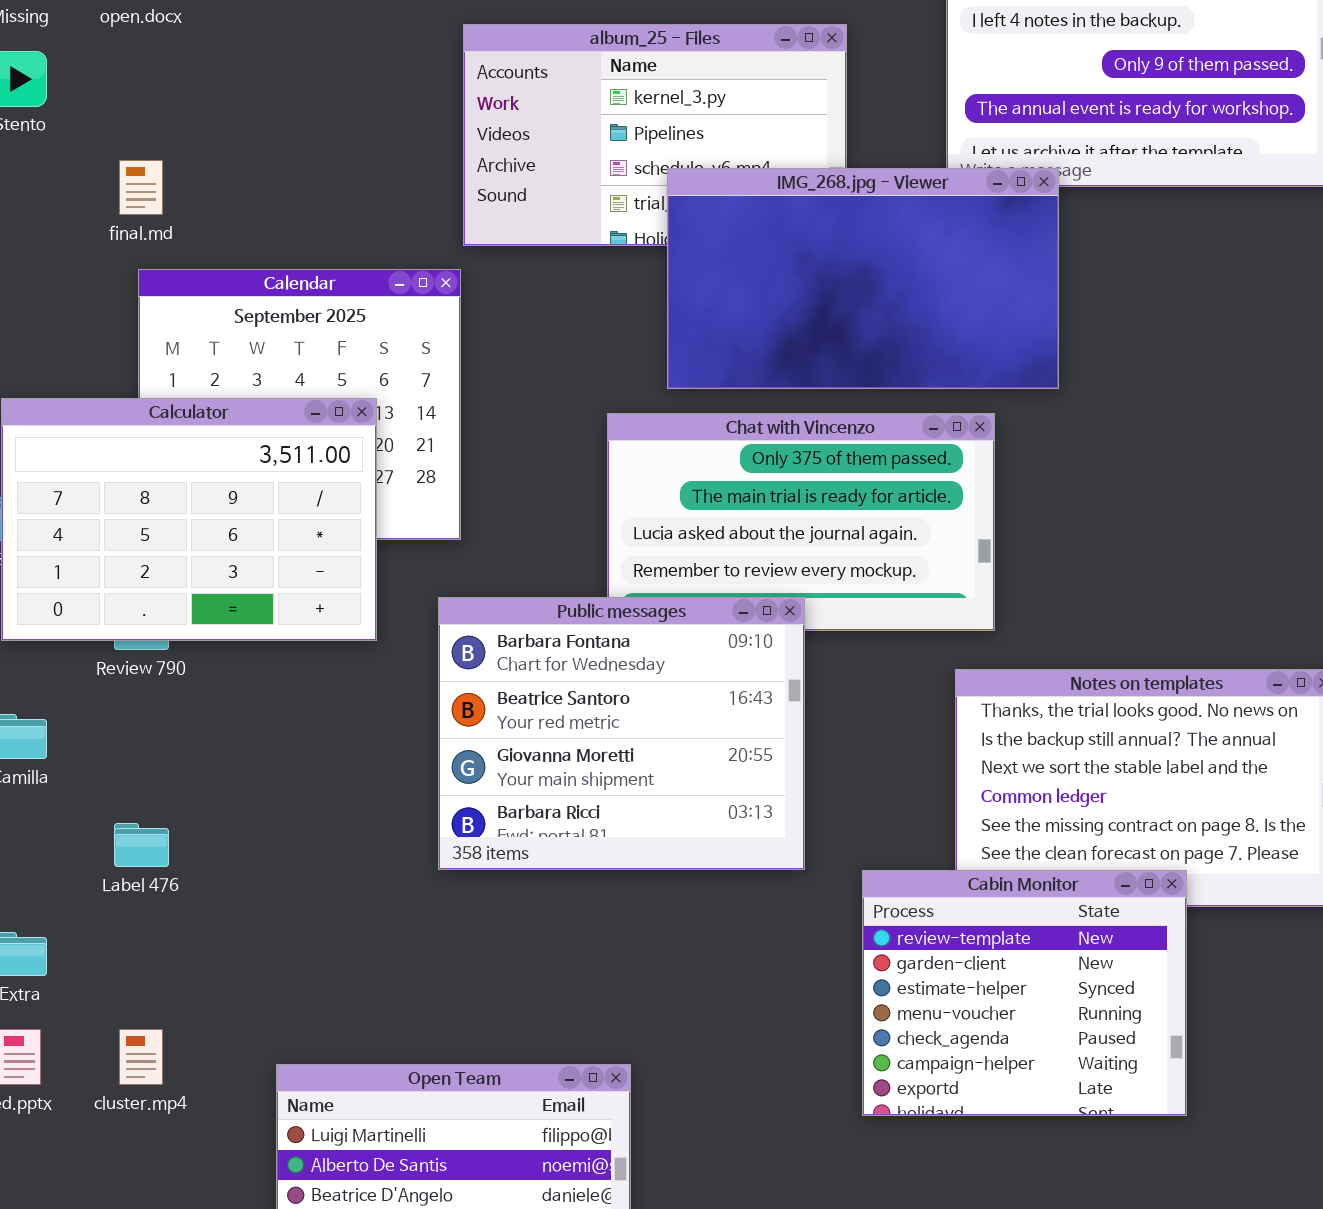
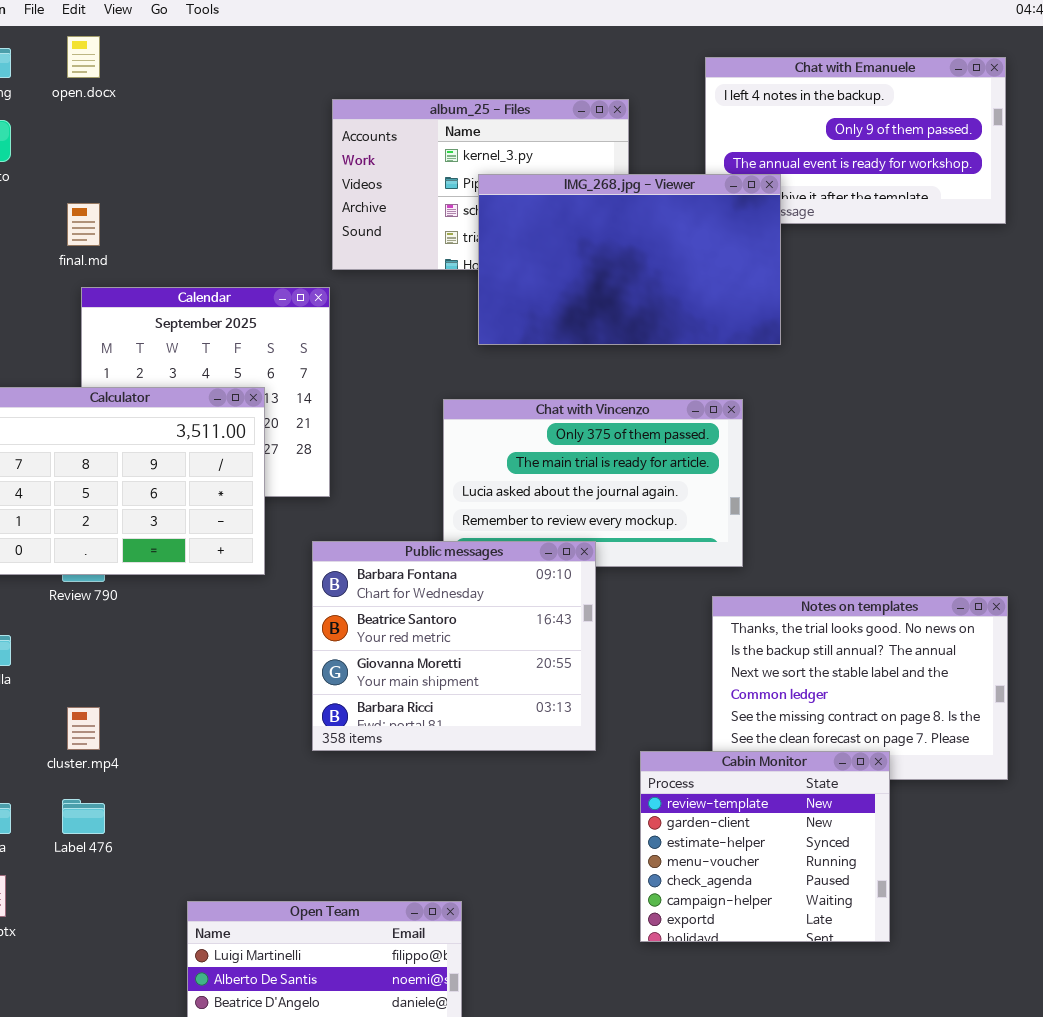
IMG_268.jpg - Viewer: [667,168,1059,389] -> [478,174,781,345], moved
Label 476: [114,823,169,867] -> [62,799,105,834], moved
cluster.mp4: [119,1029,163,1085] -> [67,707,100,750], moved

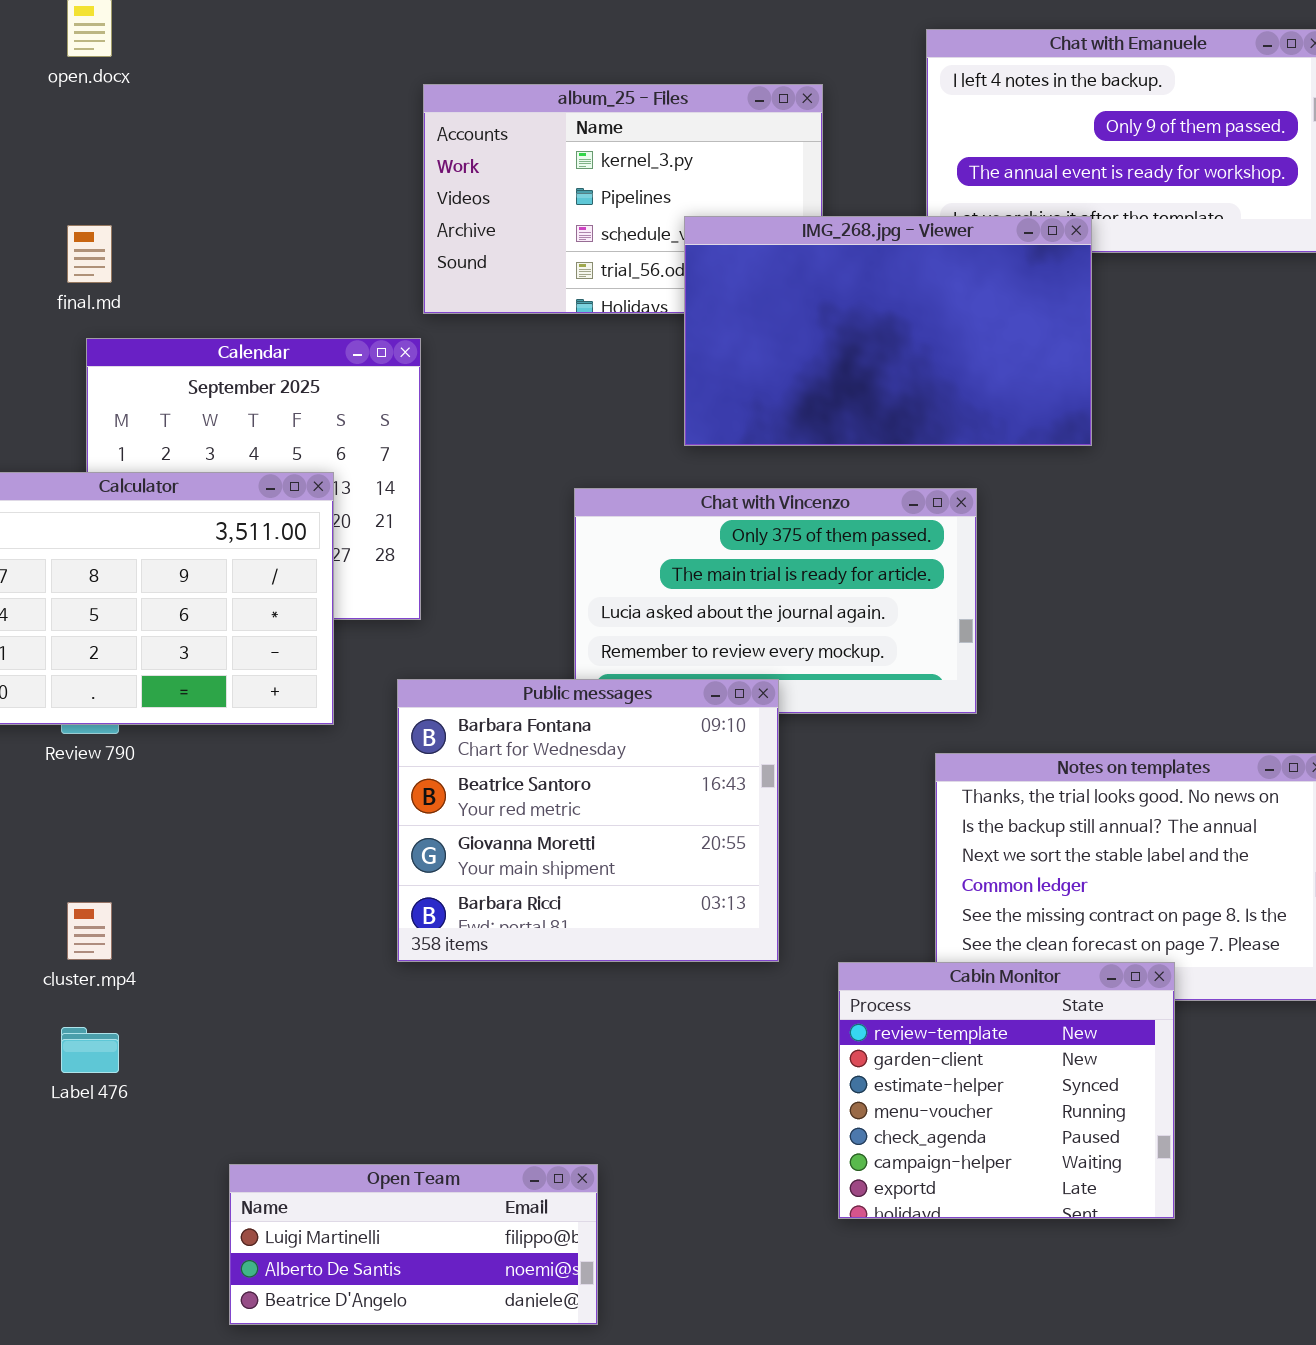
IMG_268.jpg - Viewer: [478,174,781,345] -> [684,216,1092,446], moved

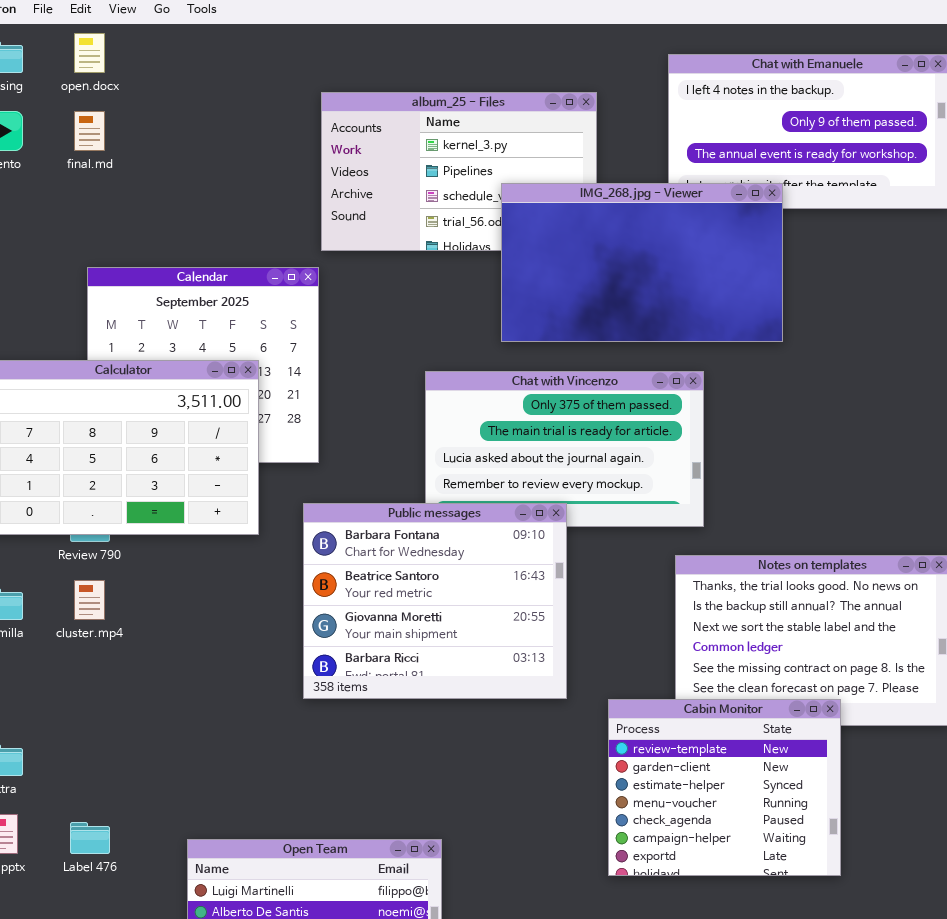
final.md: [67,225,112,283] -> [74,111,105,151], moved
cluster.mp4: [67,902,112,960] -> [74,580,105,620], moved
Label 476: [61,1027,119,1073] -> [70,822,110,854], moved

